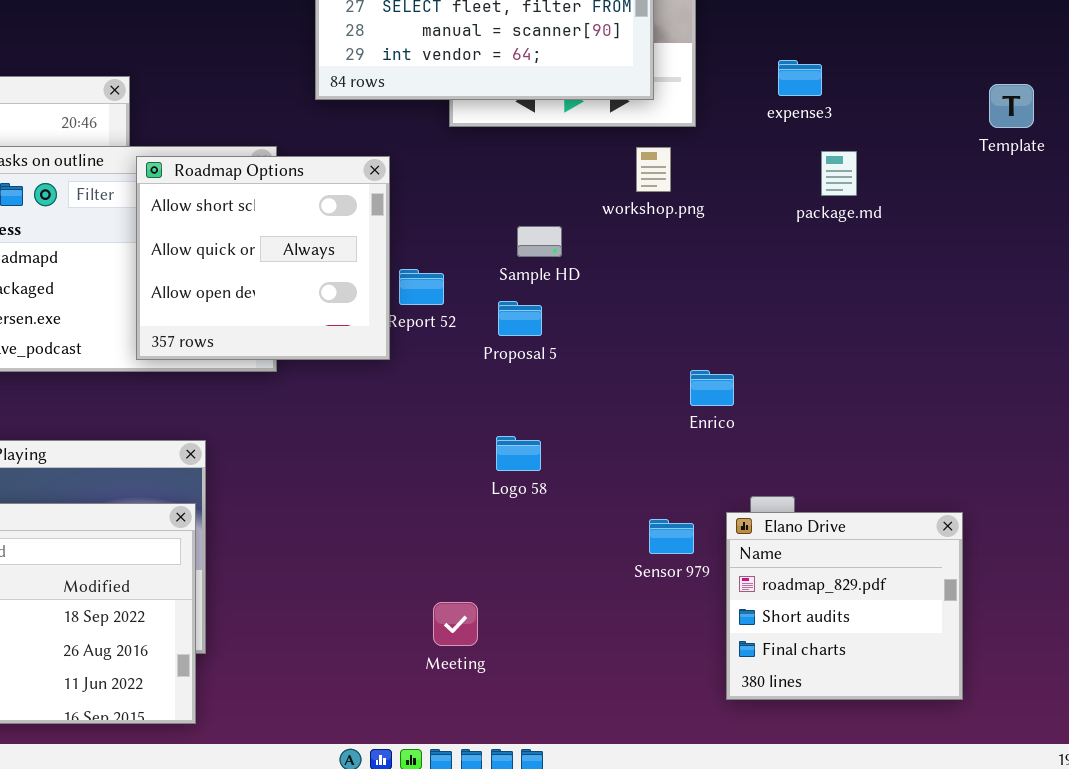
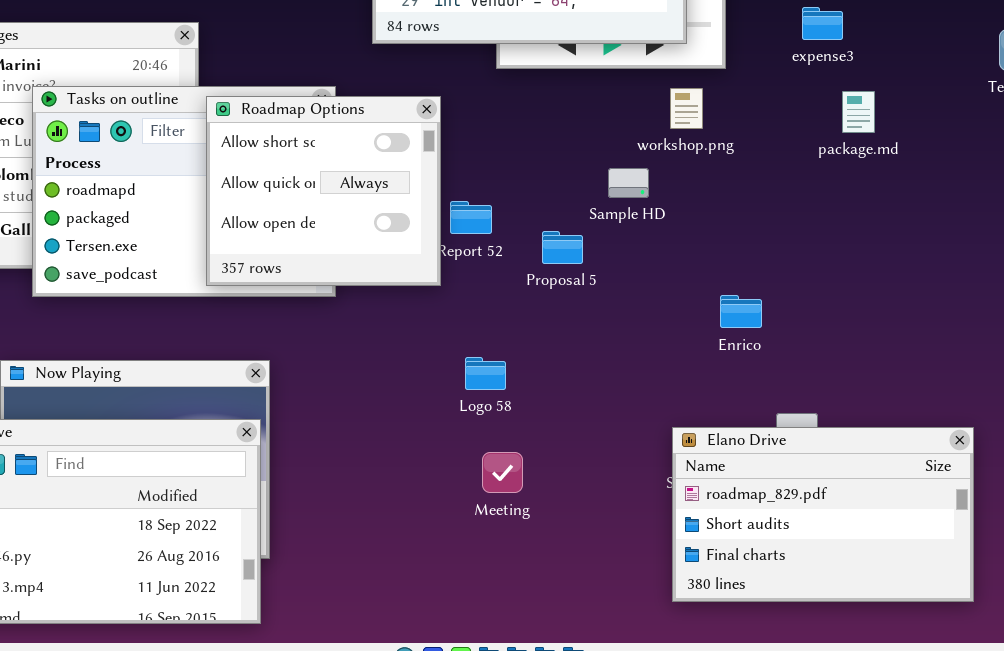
Sample HD: [517,226,562,257] -> [608,168,649,198], moved
Logo 58: [496,436,541,471] -> [465,357,506,390], moved
Elano Drive: [726,512,963,700] -> [672,427,974,602], resized
Meeting: [433,602,478,646] -> [482,452,523,493], moved

